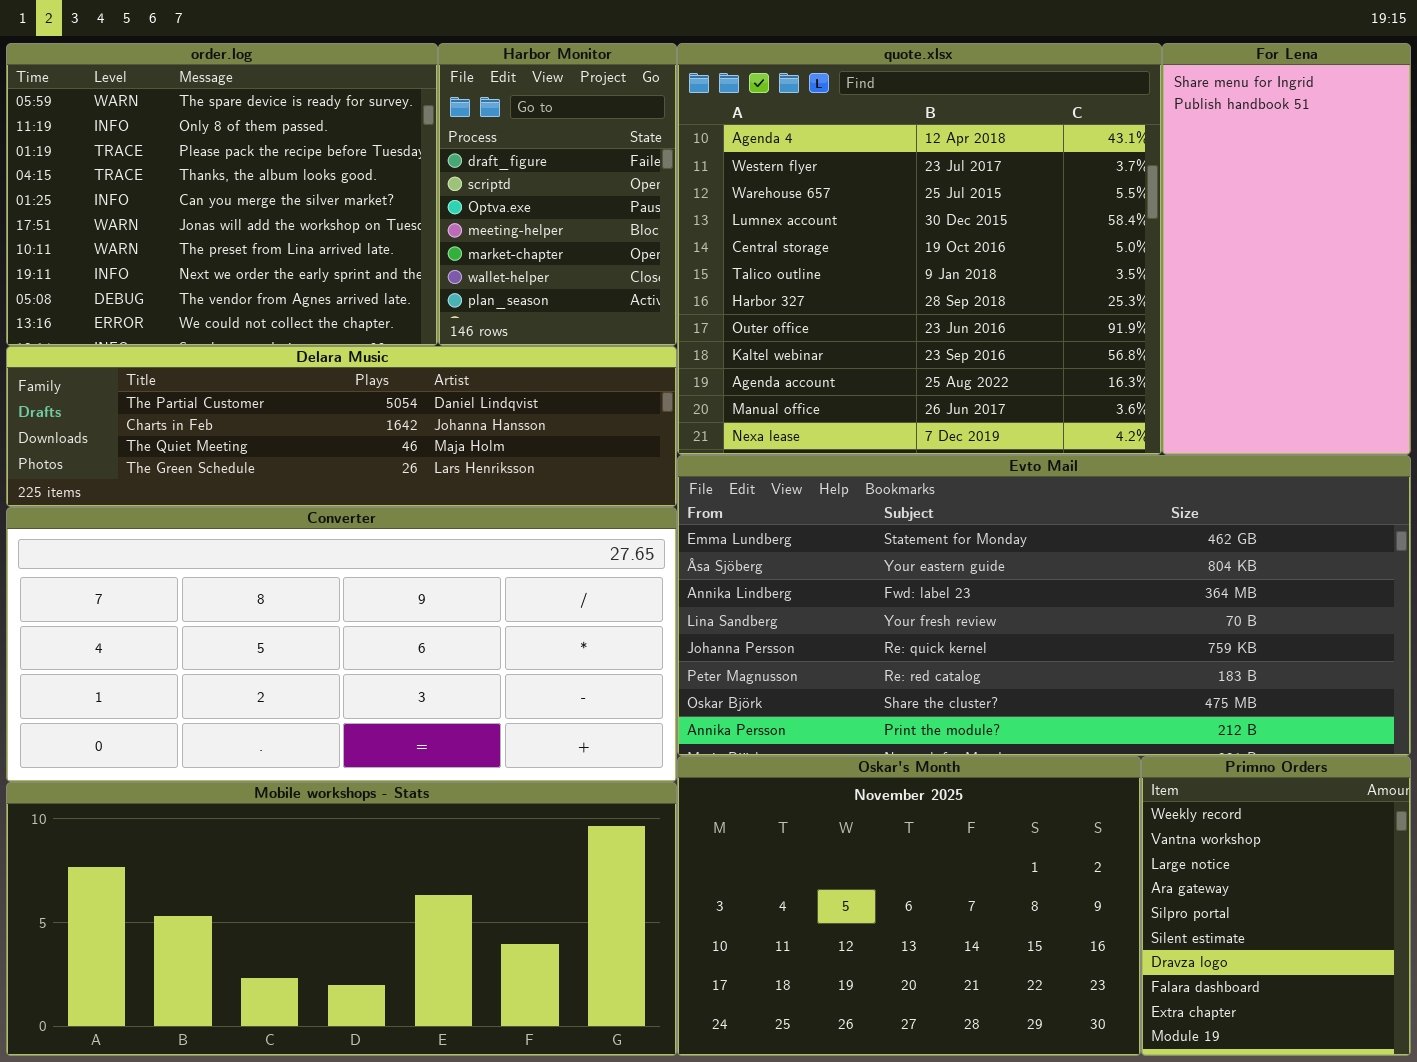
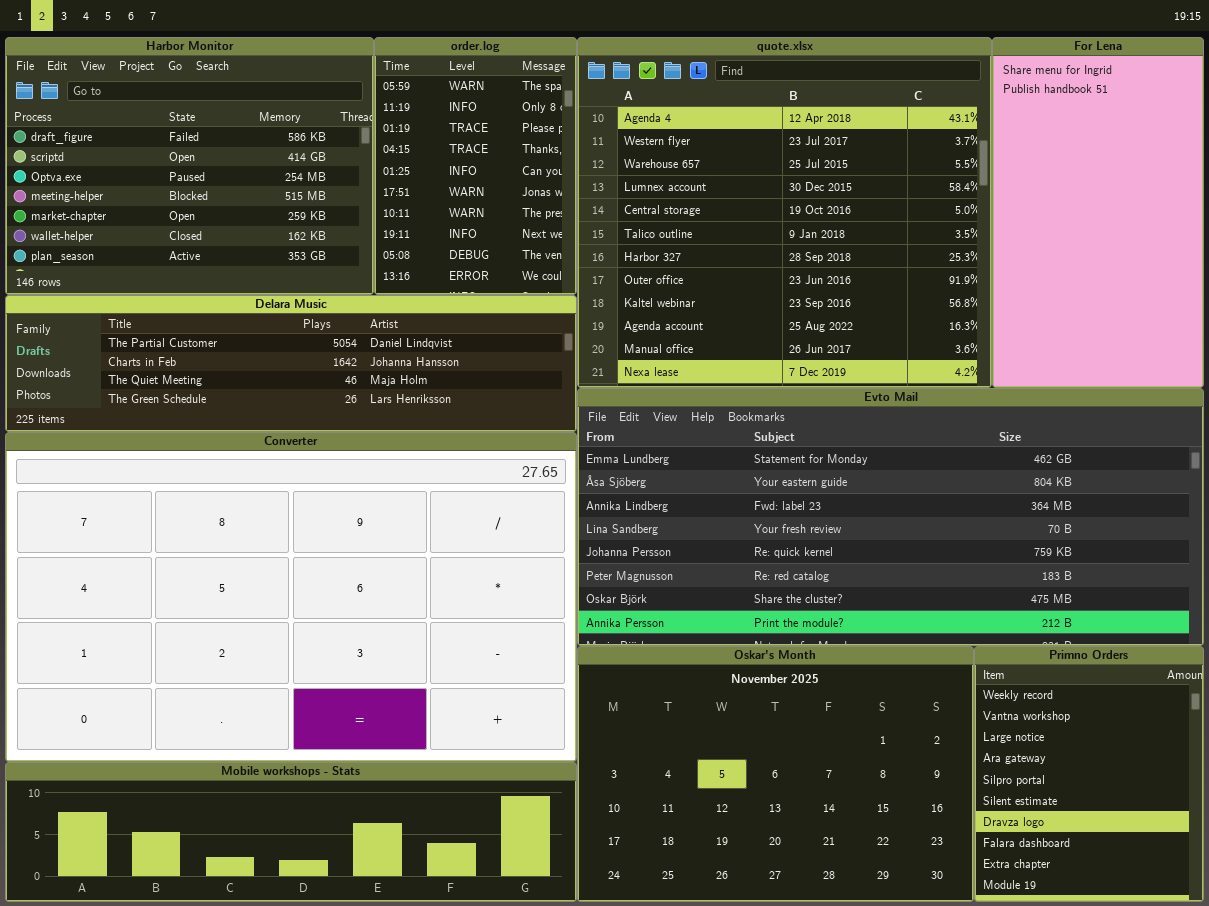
order.log: [6,43,438,346] -> [374,37,577,295], moved, resized
Harbor Monitor: [438,43,677,346] -> [5,37,374,295], moved, resized
Converter: [6,507,677,782] -> [5,432,577,762], resized
Mobile workshops - Stats: [6,782,677,1056] -> [5,762,577,902], resized

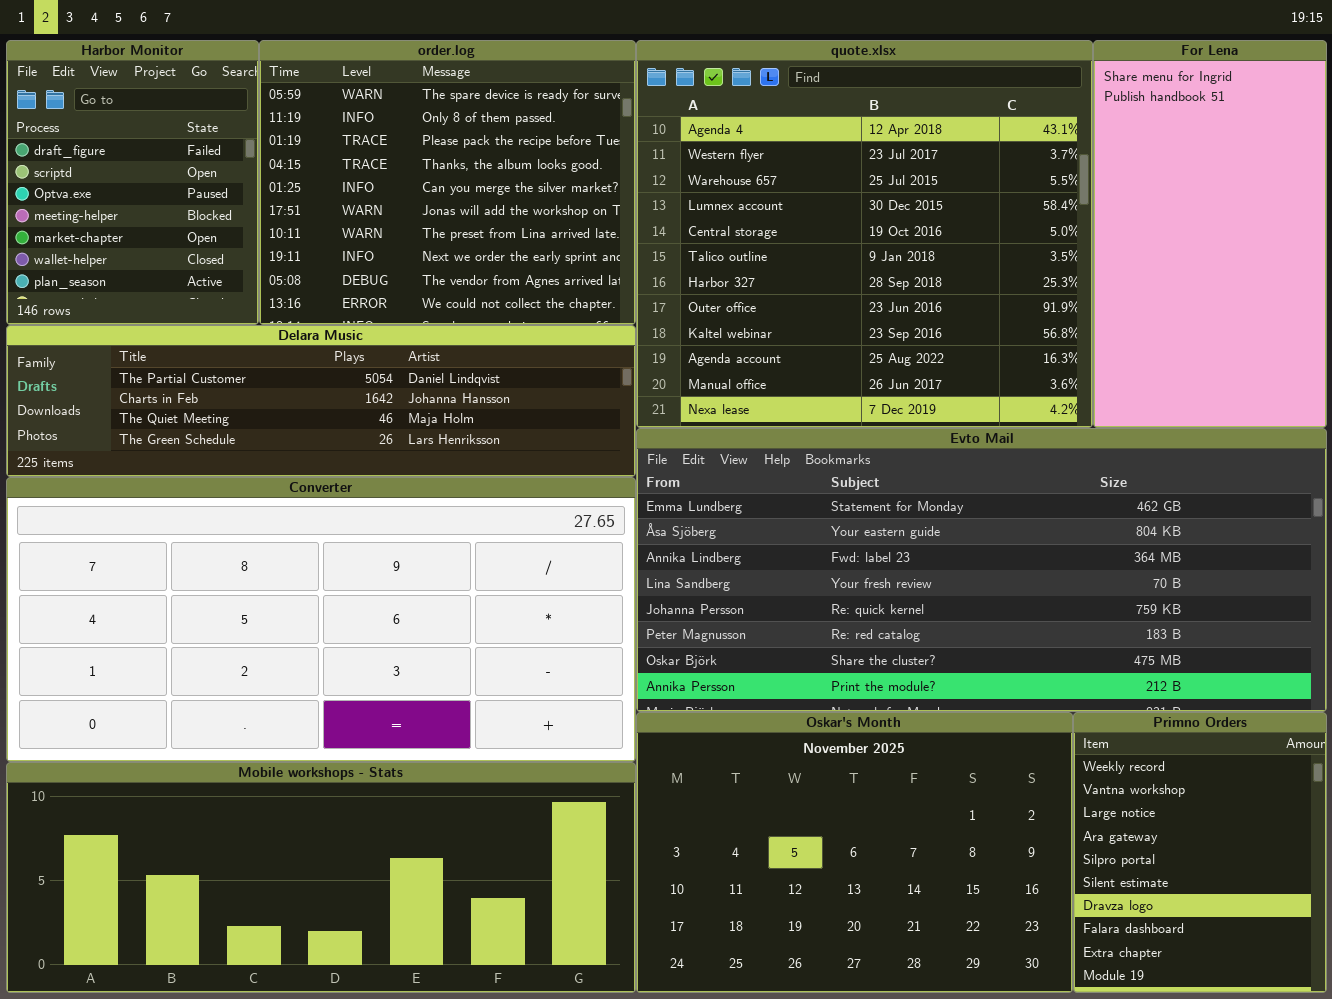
Harbor Monitor: [5,37,374,295] -> [6,40,259,325], resized
order.log: [374,37,577,295] -> [259,40,636,325], resized
Converter: [5,432,577,762] -> [6,477,636,762], resized
Mobile workshops - Stats: [5,762,577,902] -> [6,762,636,993], resized

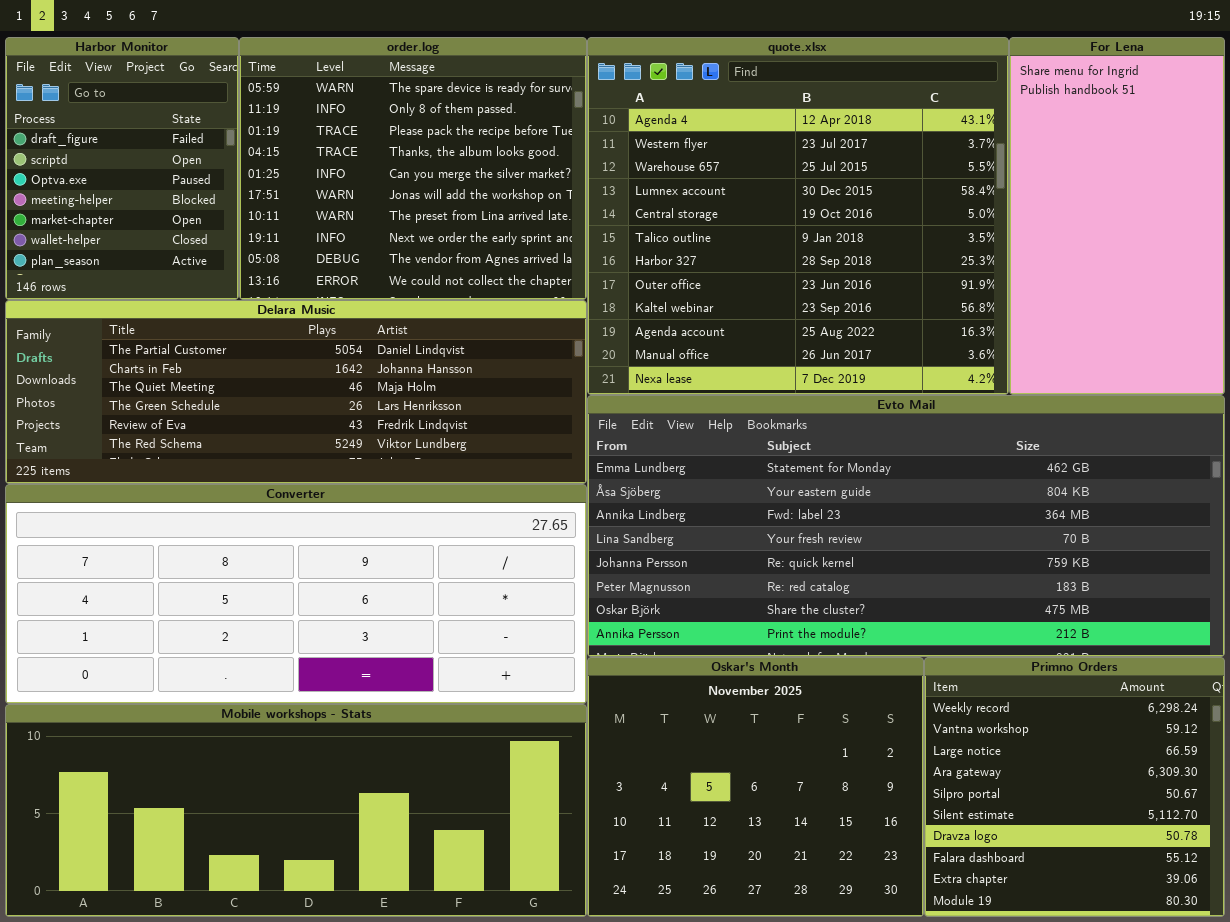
Delara Music: [6,325,636,477] -> [5,300,587,484], resized
Converter: [6,477,636,762] -> [5,484,587,704], resized
Oskar's Month: [636,712,1073,993] -> [587,657,924,917], resized
Primno Orders: [1073,712,1327,993] -> [924,657,1225,917], resized

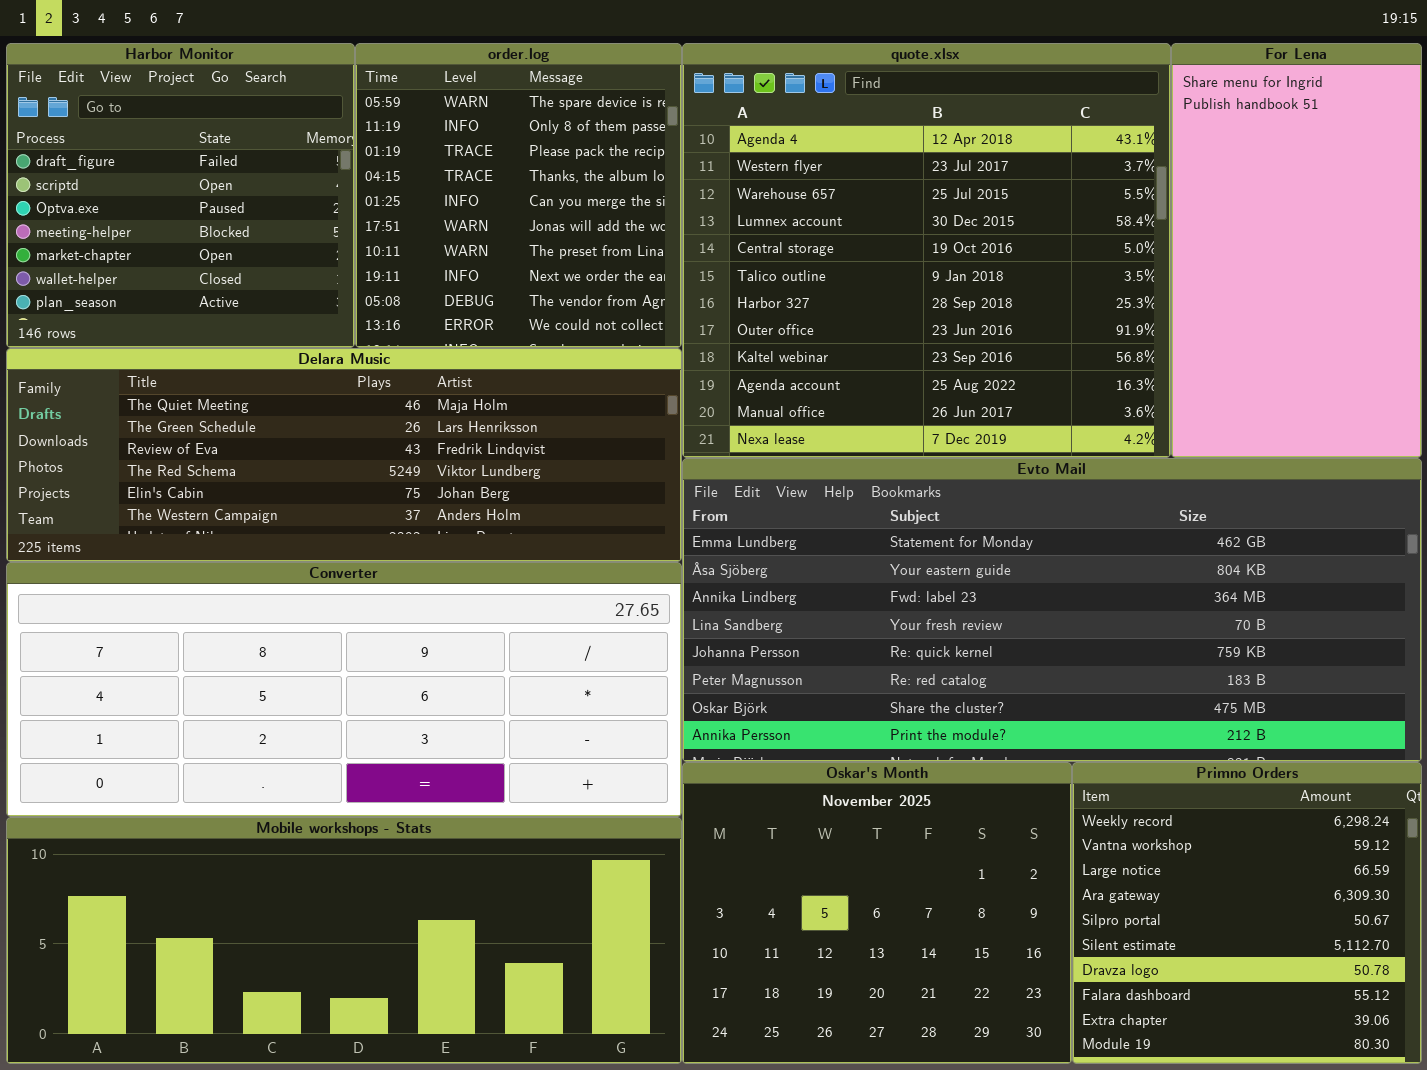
Harbor Monitor: [5,37,239,300] -> [6,43,355,348], resized
order.log: [239,37,587,300] -> [355,43,682,348], resized
Delara Music: [5,300,587,484] -> [6,348,682,562], scrolled down 2 rows

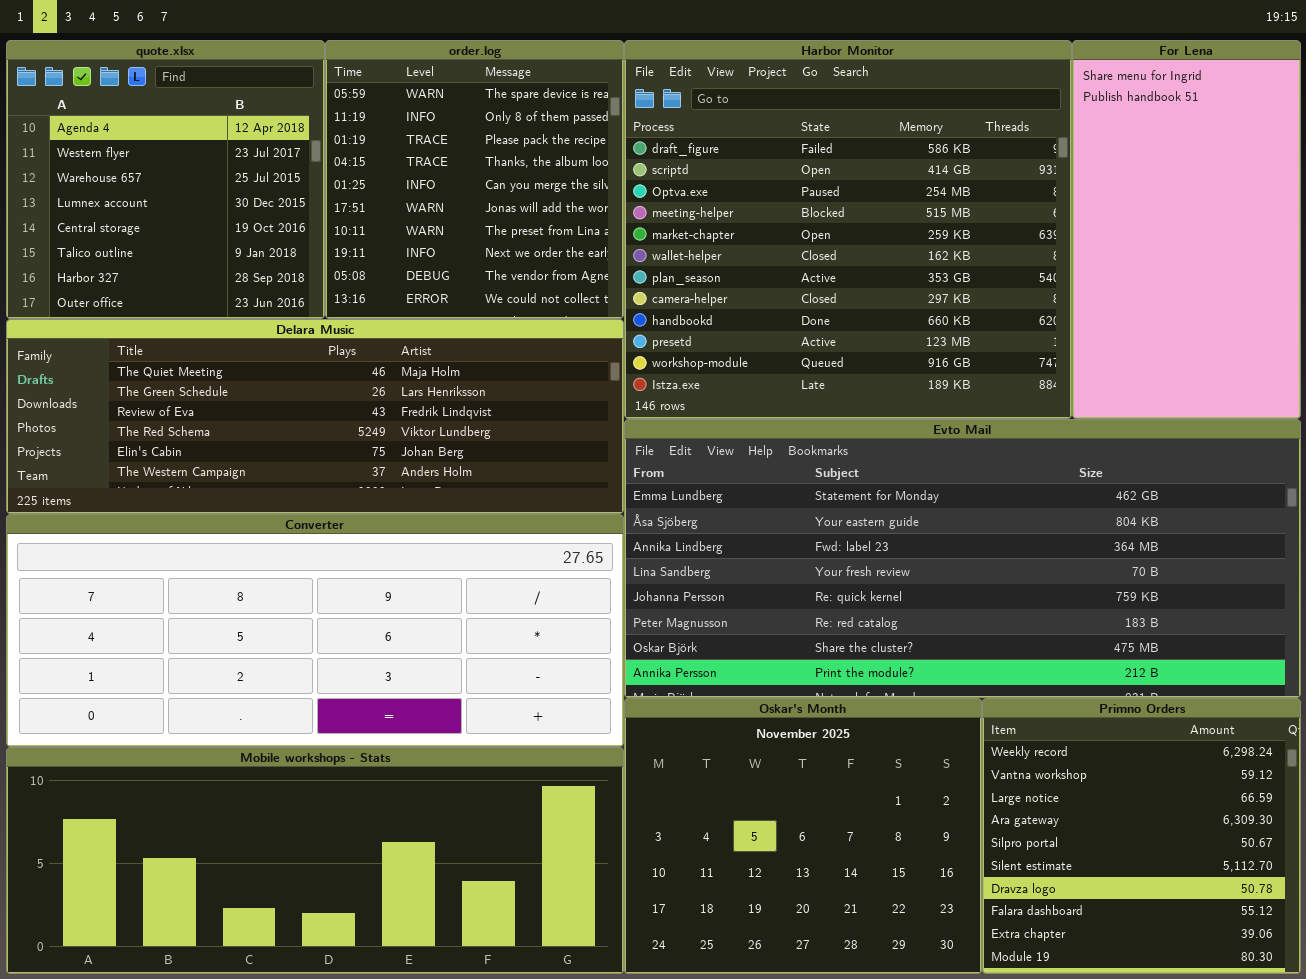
Harbor Monitor: [6,43,355,348] -> [624,40,1072,419], moved, resized
quote.xlsx: [682,43,1171,458] -> [6,40,325,319], moved, resized

